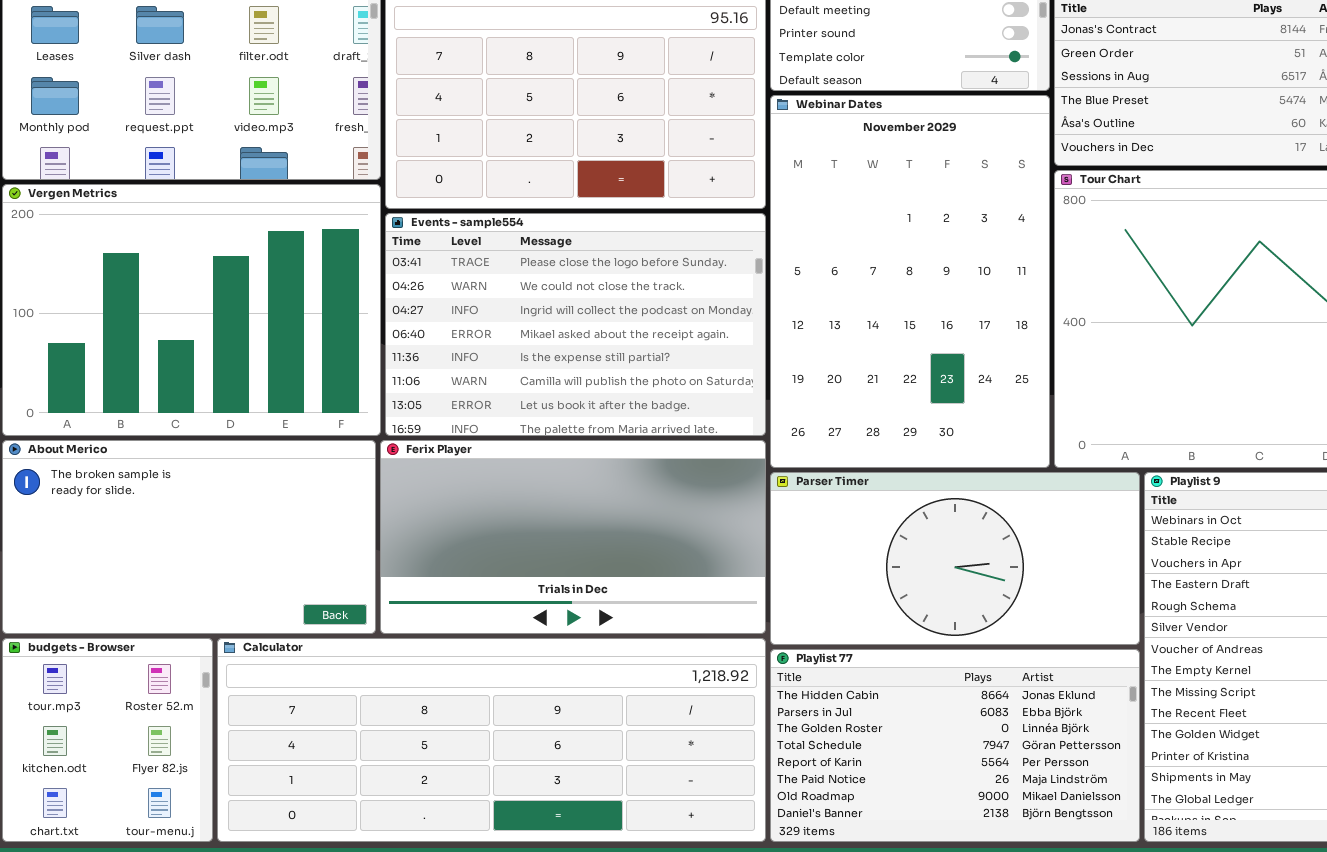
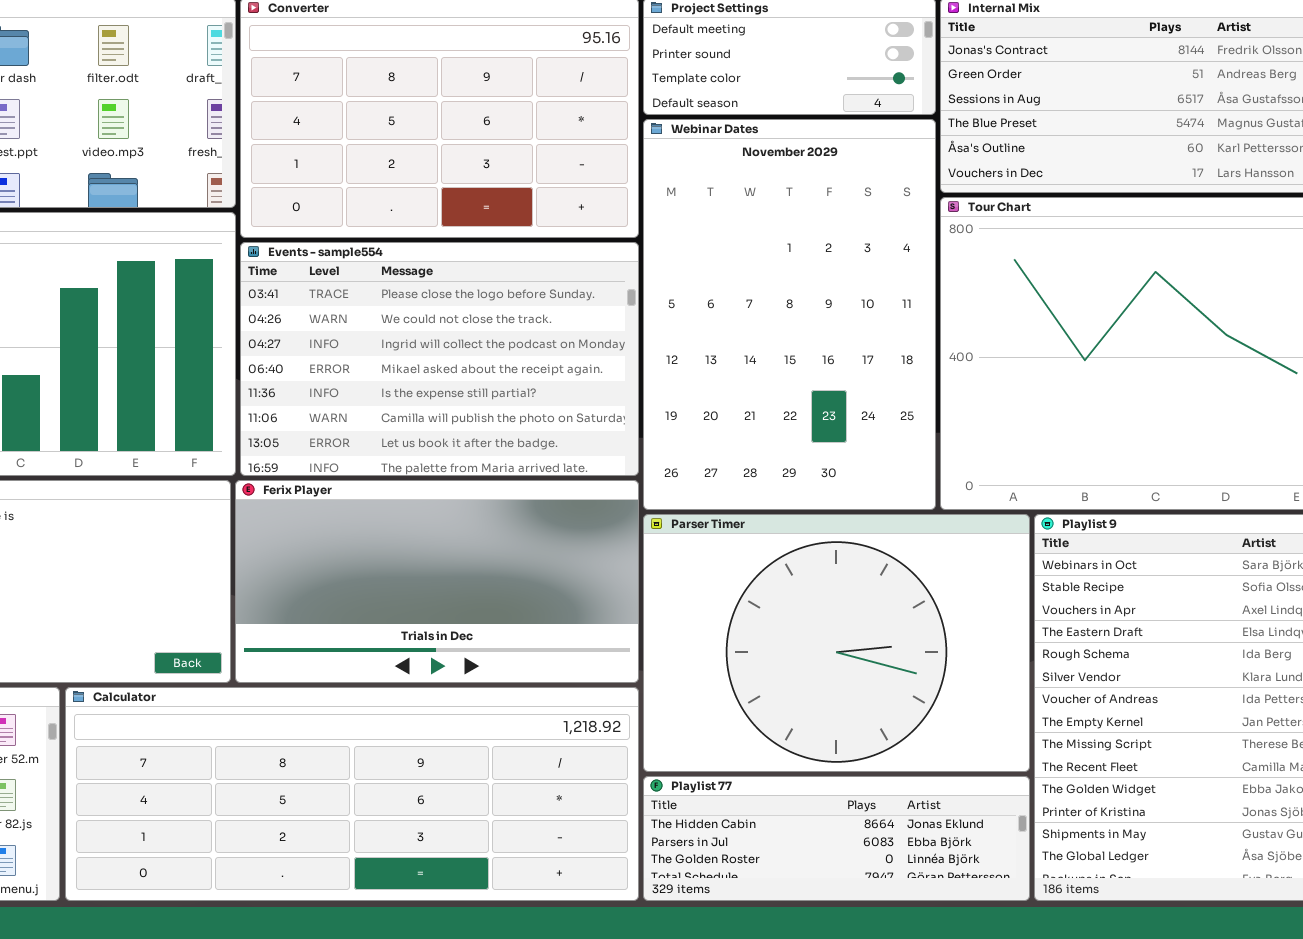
Parser Timer: [770,472,1140,645] -> [643,514,1030,772], resized
Playlist 77: [770,649,1140,842] -> [643,776,1030,901], resized

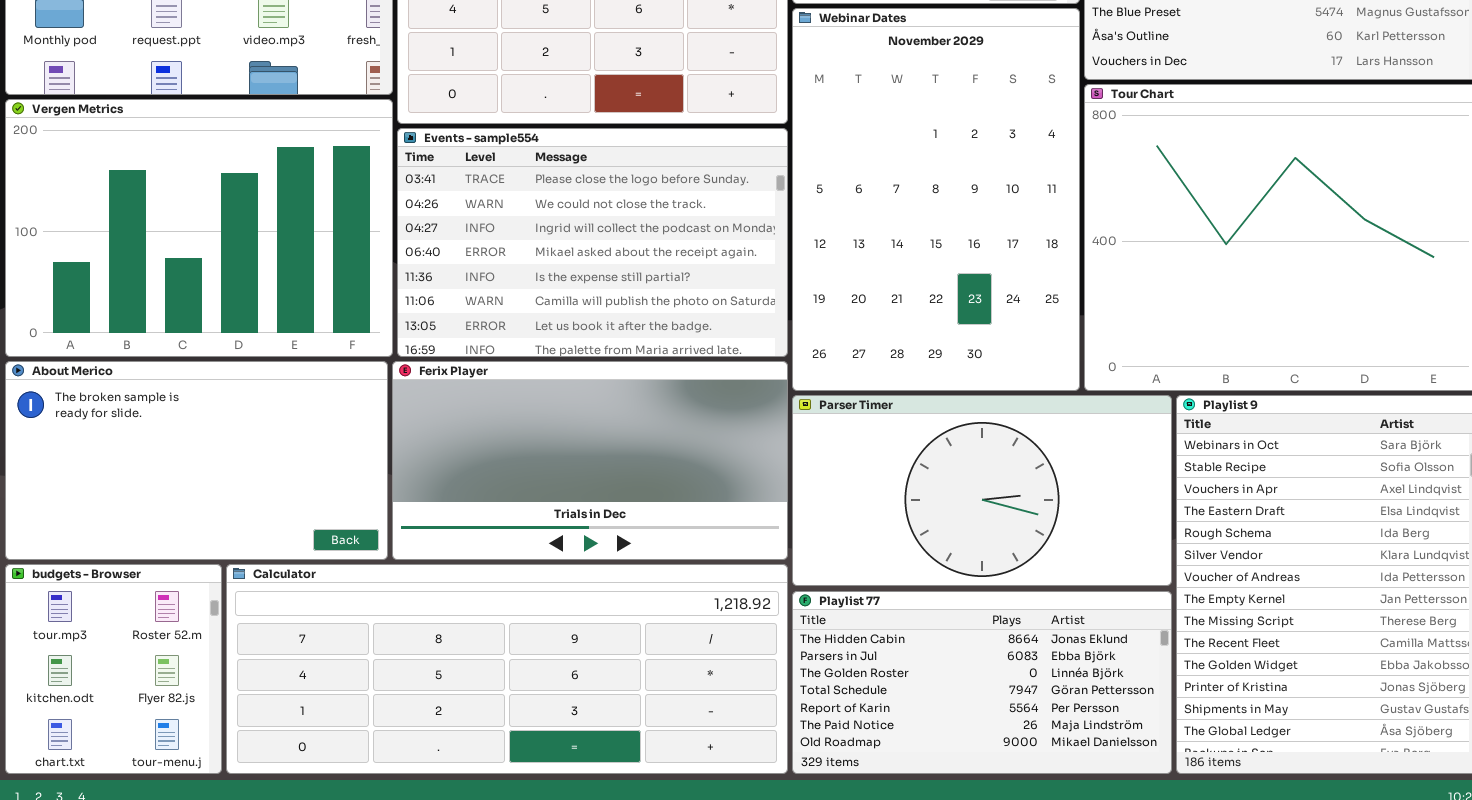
Parser Timer: [643,514,1030,772] -> [792,395,1172,586], resized
Playlist 77: [643,776,1030,901] -> [792,591,1172,774], resized

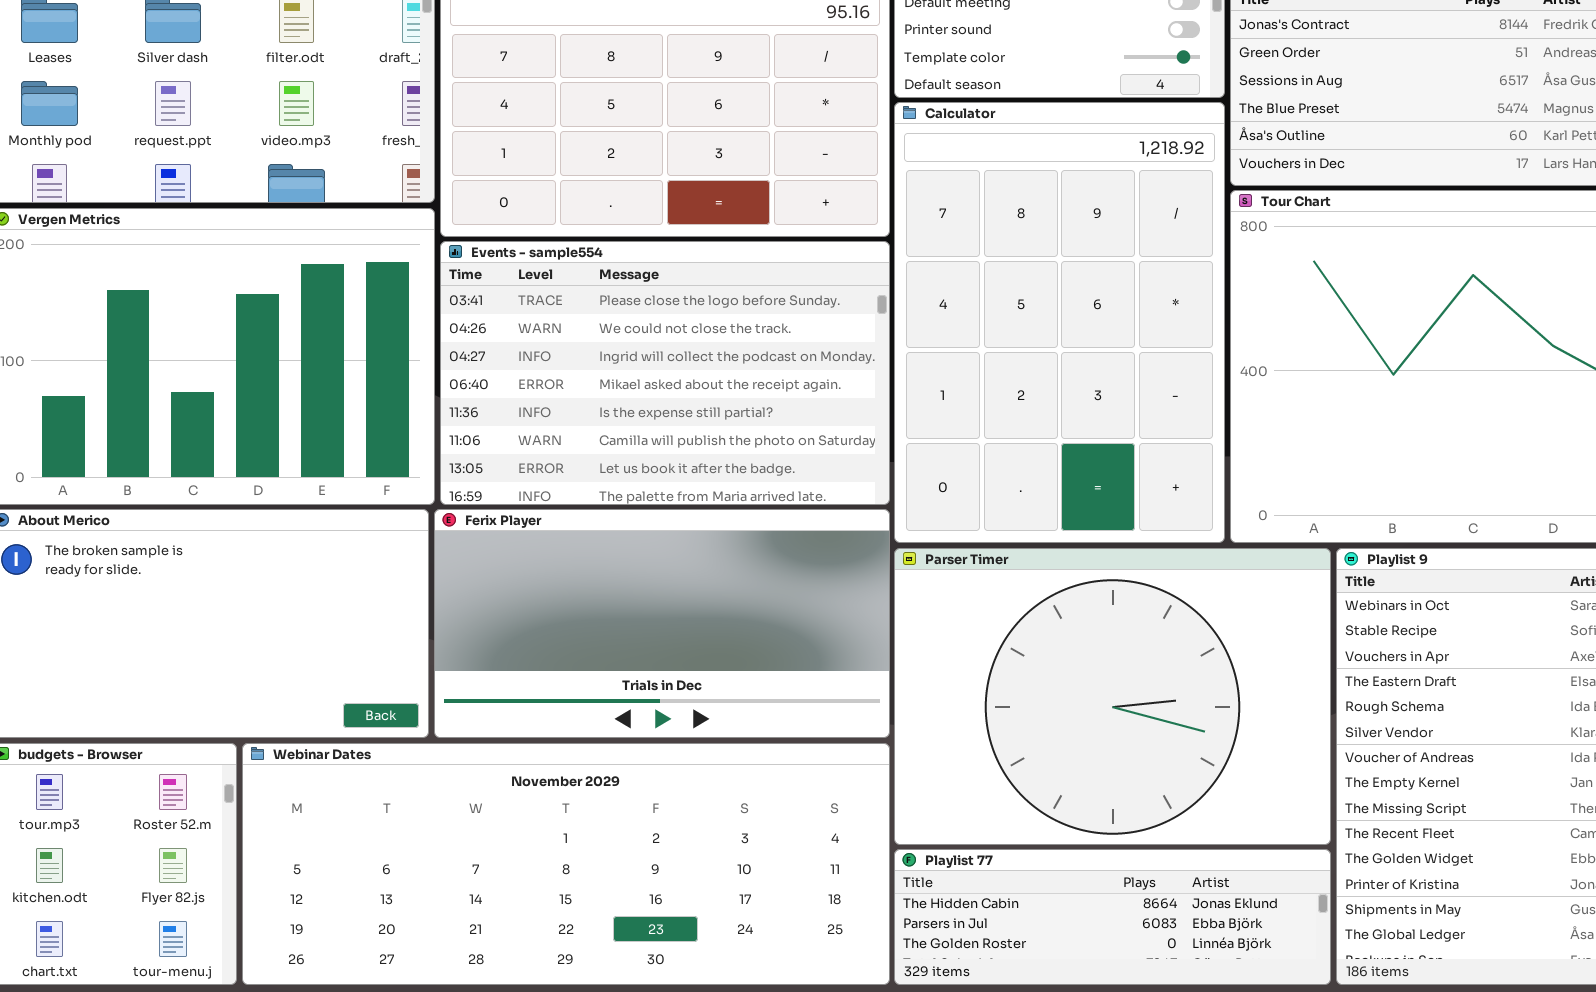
Webinar Dates: [792,8,1080,391] -> [242,743,890,985], moved, resized
Parser Timer: [792,395,1172,586] -> [894,548,1331,845], resized
Calculator: [226,564,788,774] -> [894,102,1225,543], moved, resized
Playlist 77: [792,591,1172,774] -> [894,849,1331,985], resized

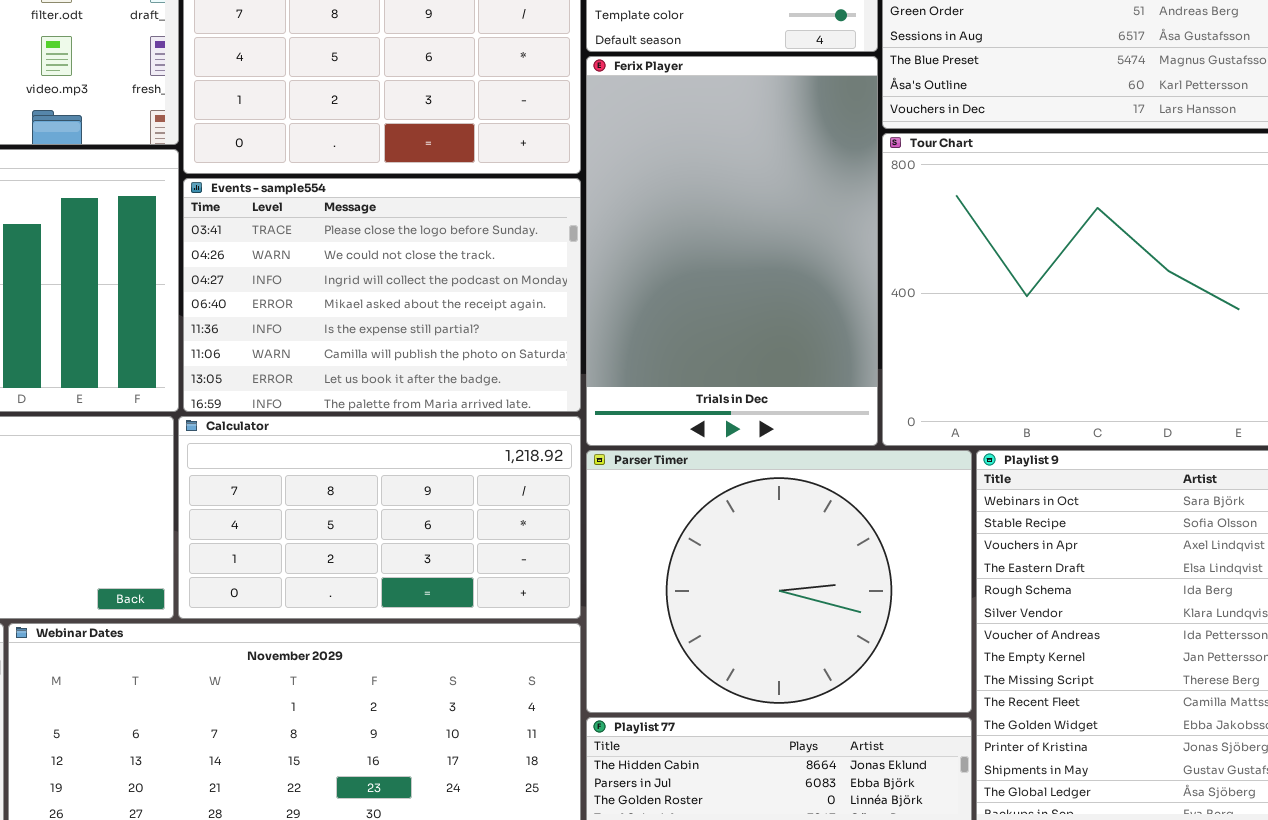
Calculator: [894,102,1225,543] -> [178,416,581,619], moved, resized
Ferix Player: [434,509,890,738] -> [586,56,878,446], moved, resized

